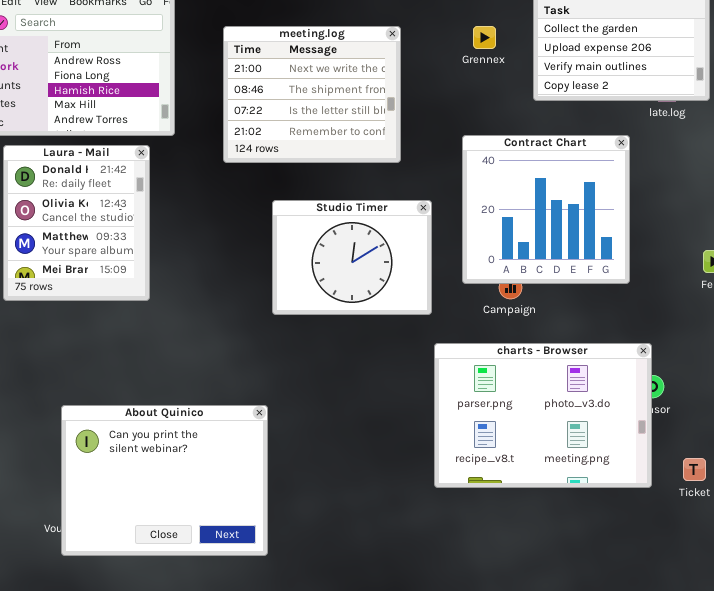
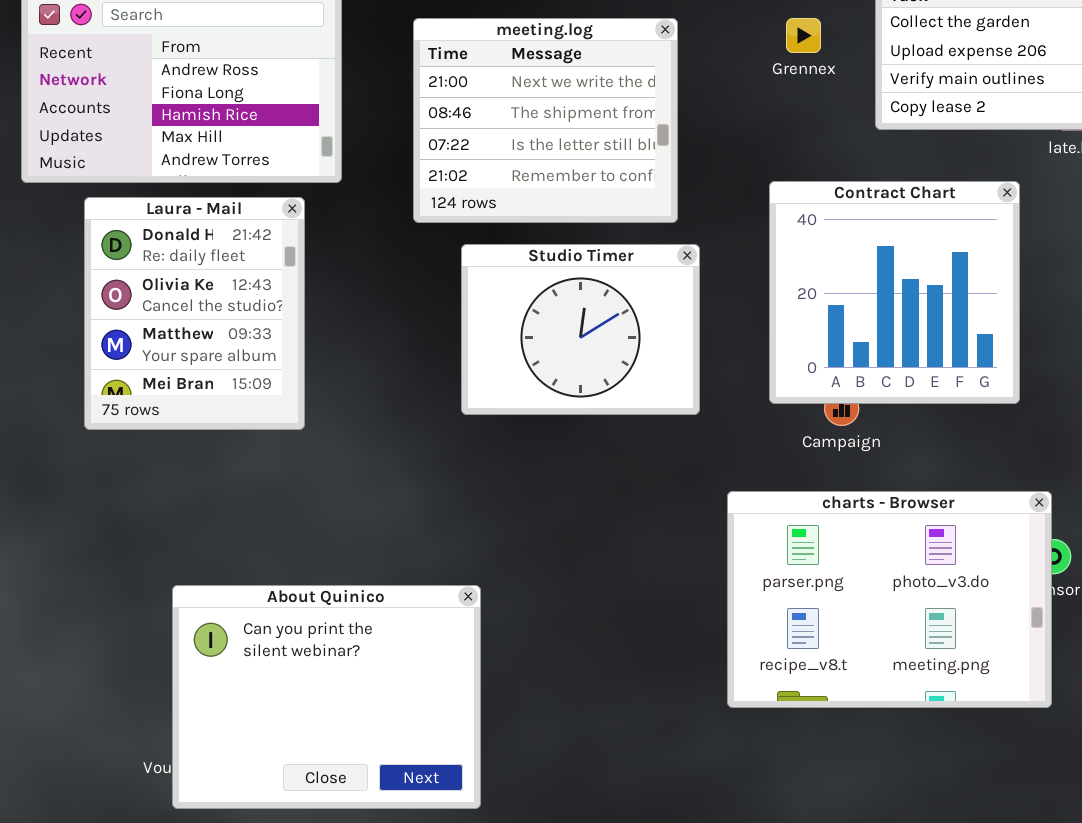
Studio Timer: [272,200,432,315] -> [461,244,700,415], moved

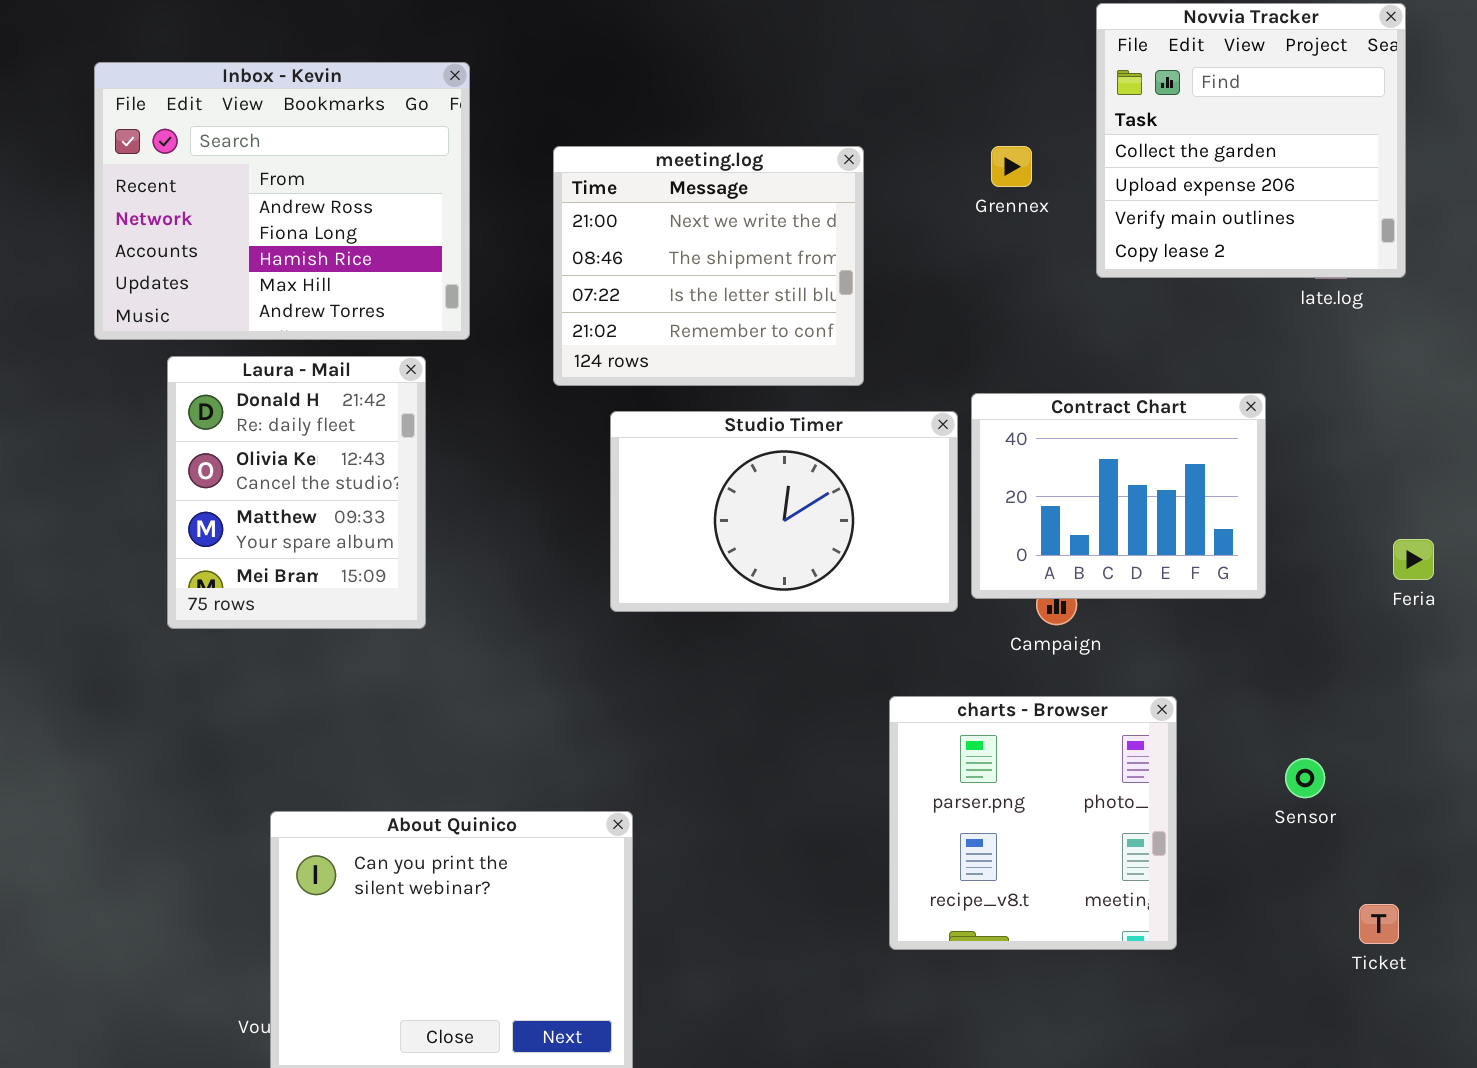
Contract Chart: [769,181,1020,404] -> [971,393,1266,599], resized
Studio Timer: [461,244,700,415] -> [610,411,958,612], resized
charts - Browser: [727,491,1052,708] -> [889,696,1177,950], moved, resized

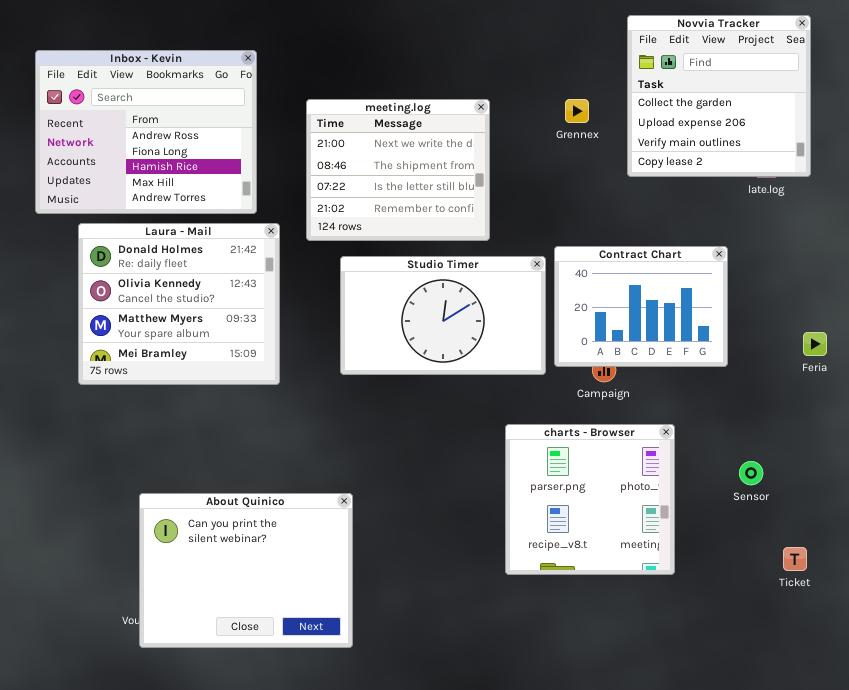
Laura - Mail: [167,356,426,629] -> [78,223,280,385], resized

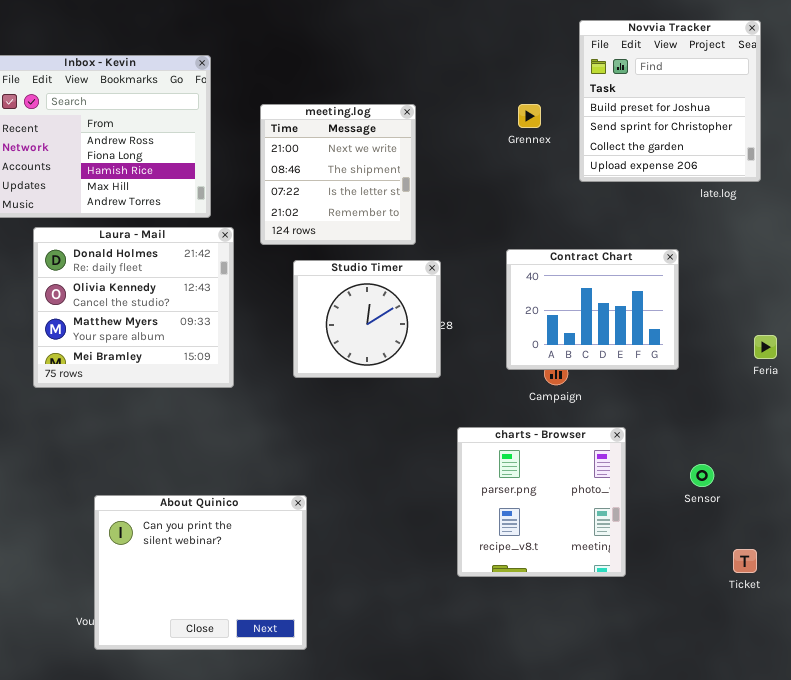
Novvia Tracker: [627,15,811,177] -> [579,20,761,182], scrolled up 2 rows
meeting.log: [306,99,490,241] -> [260,104,416,245], resized
Studio Timer: [340,256,546,375] -> [293,260,441,378], resized

